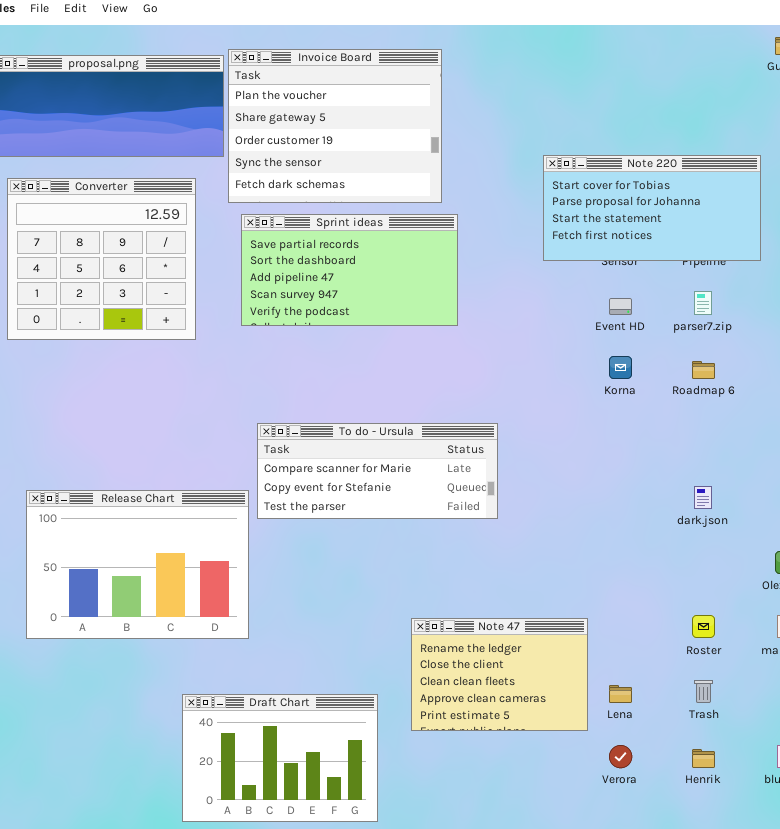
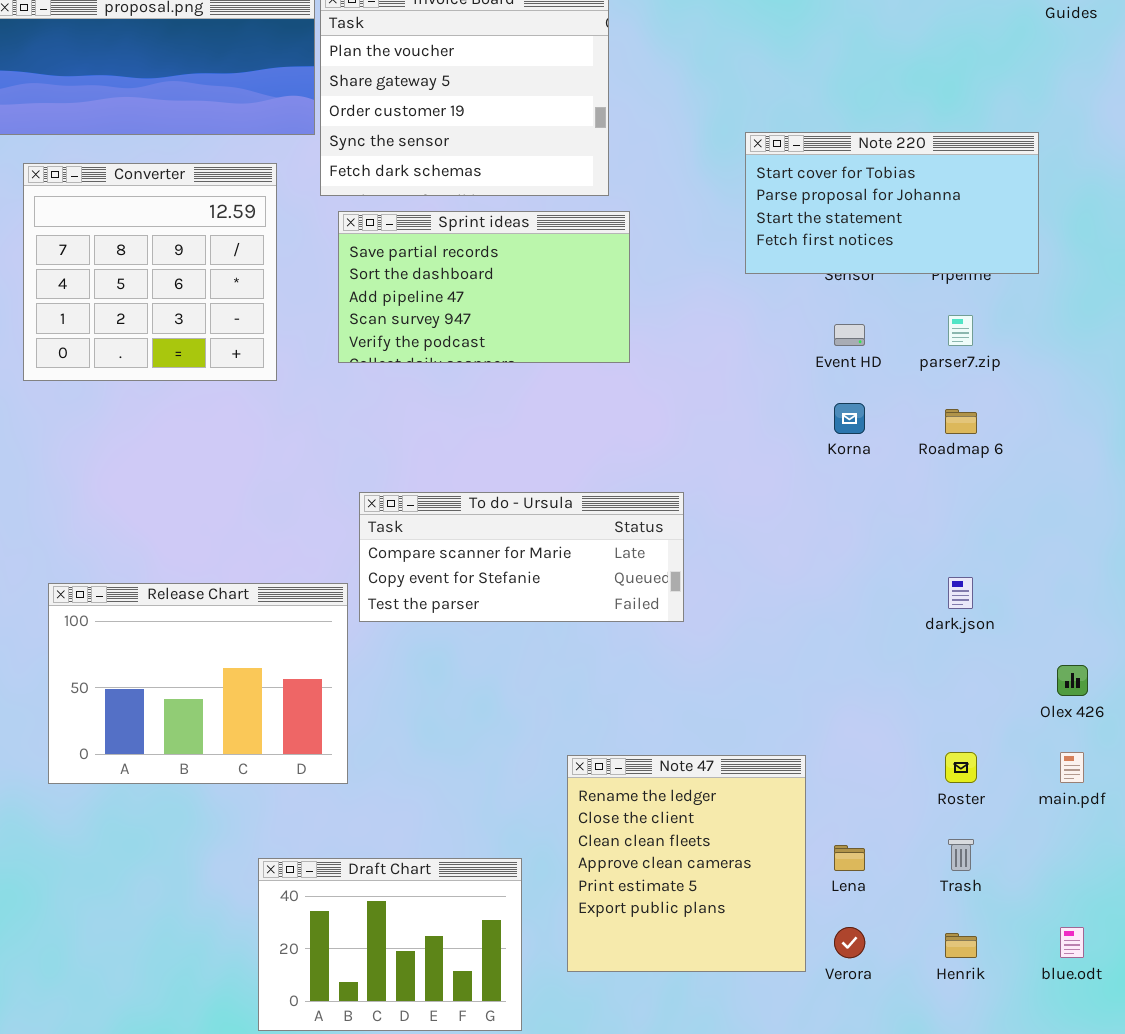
Note 47: [411,618,588,731] -> [567,755,806,972], resized

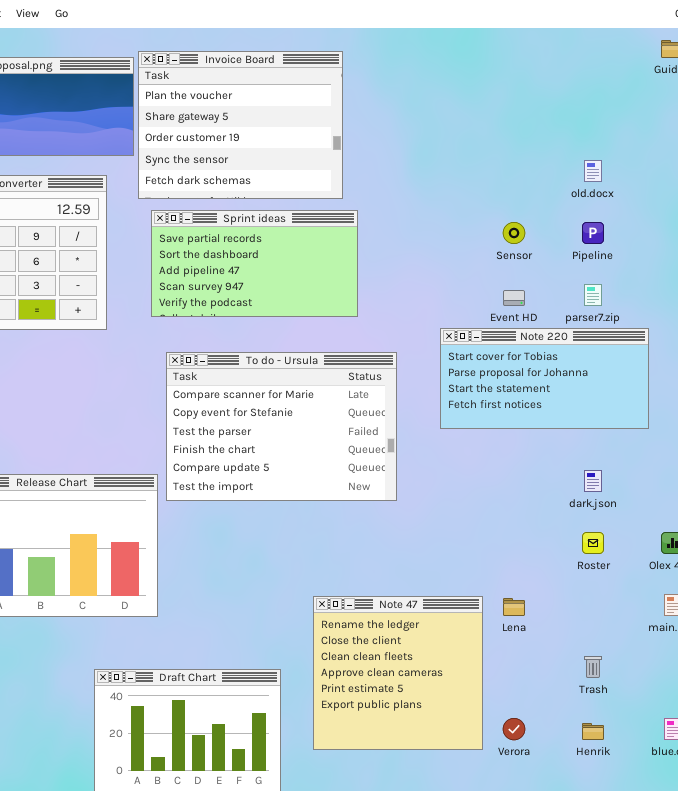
Note 220: [745,132,1039,274] -> [440,328,649,429], moved
To do - Ursula: [359,492,684,622] -> [166,352,397,501], resized
Roster: [945,752,977,783] -> [582,532,604,554], moved
Lena: [834,845,865,871] -> [503,598,525,616], moved

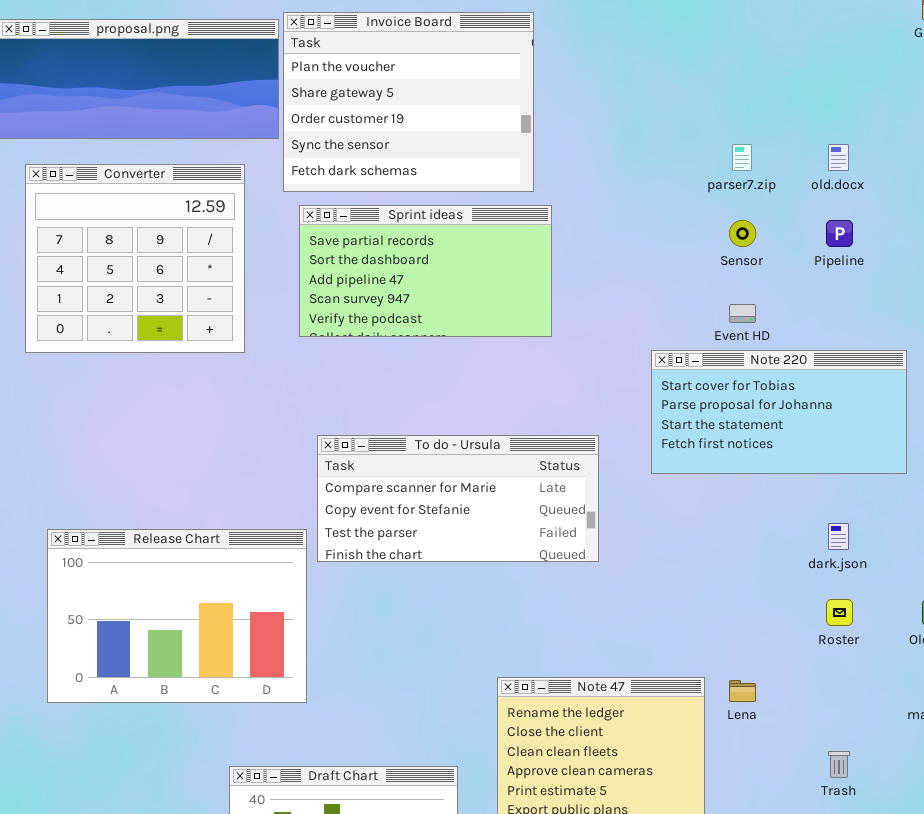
parser7.zip: [584,284,602,306] -> [732,144,752,171], moved
To do - Ursula: [166,352,397,501] -> [317,435,599,562], resized

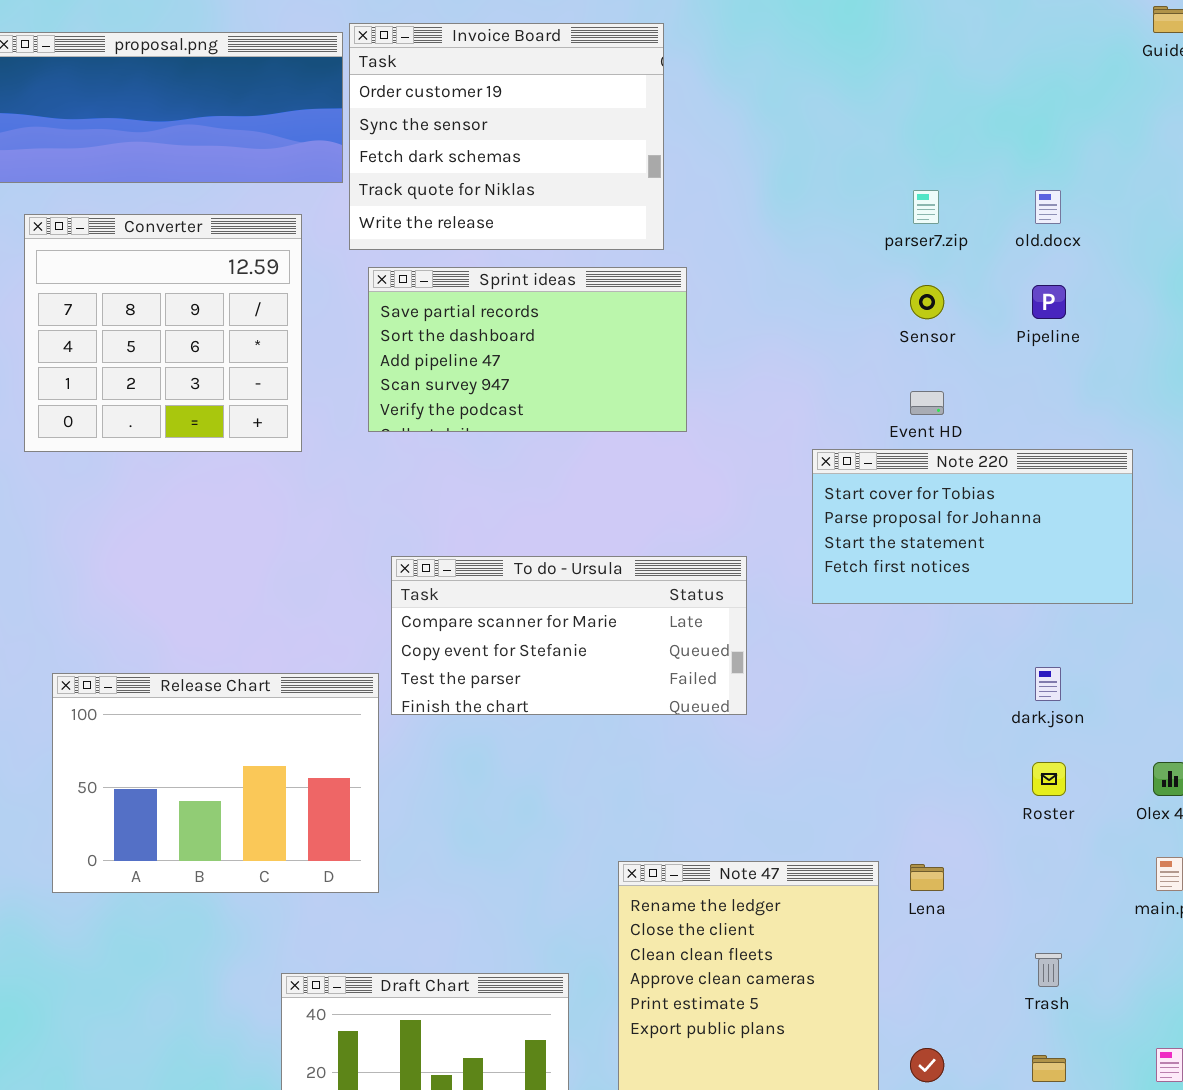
Invoice Board: [283,12,534,192] -> [349,23,664,250], scrolled down 2 rows

